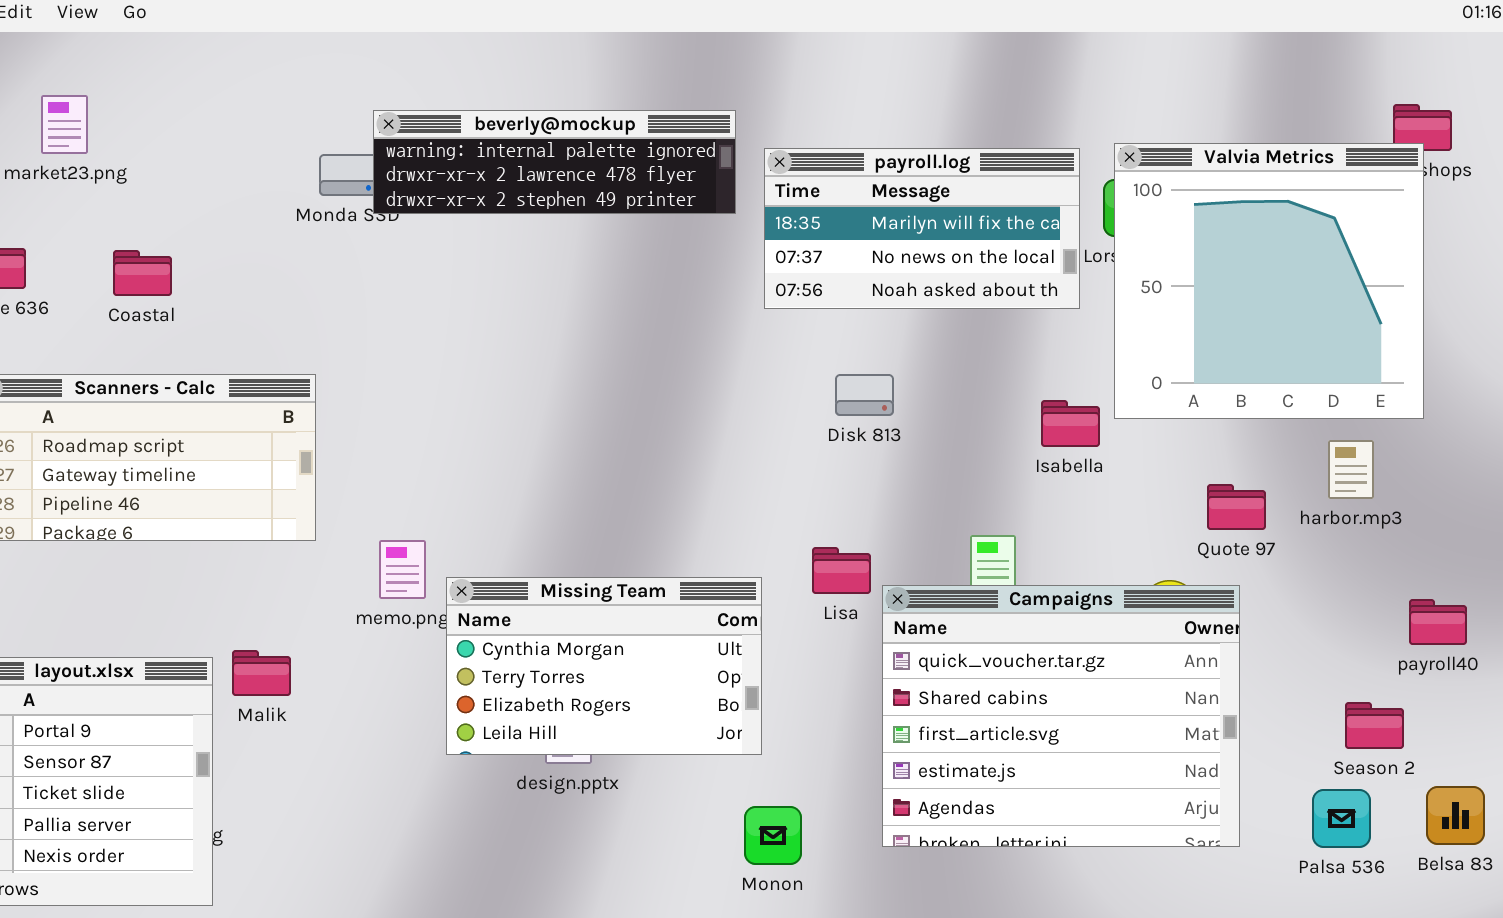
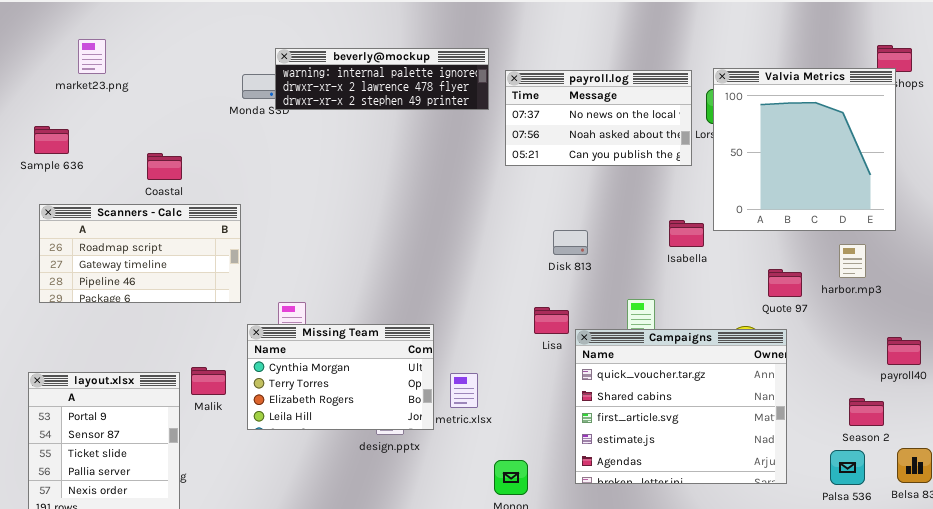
payroll.log: [764,148,1080,309] -> [505,70,692,166], scrolled down 1 row
Coastal: [113,250,172,296] -> [147,153,182,180], moved
Disk 813: [835,374,894,416] -> [553,230,588,255], moved
Missing Team: [446,577,762,755] -> [247,324,434,430], moved

